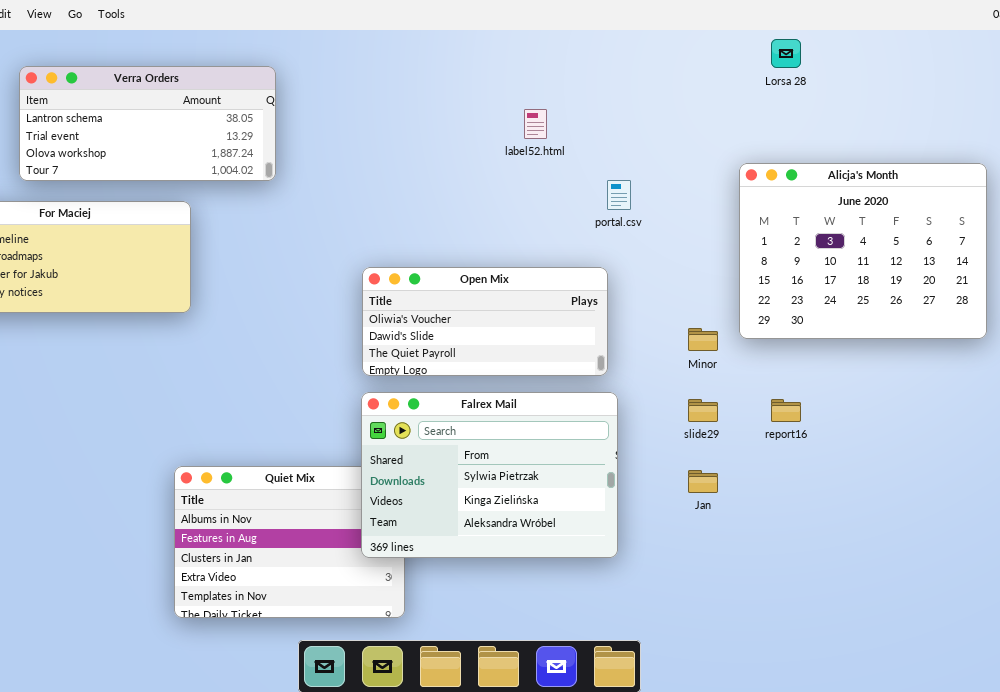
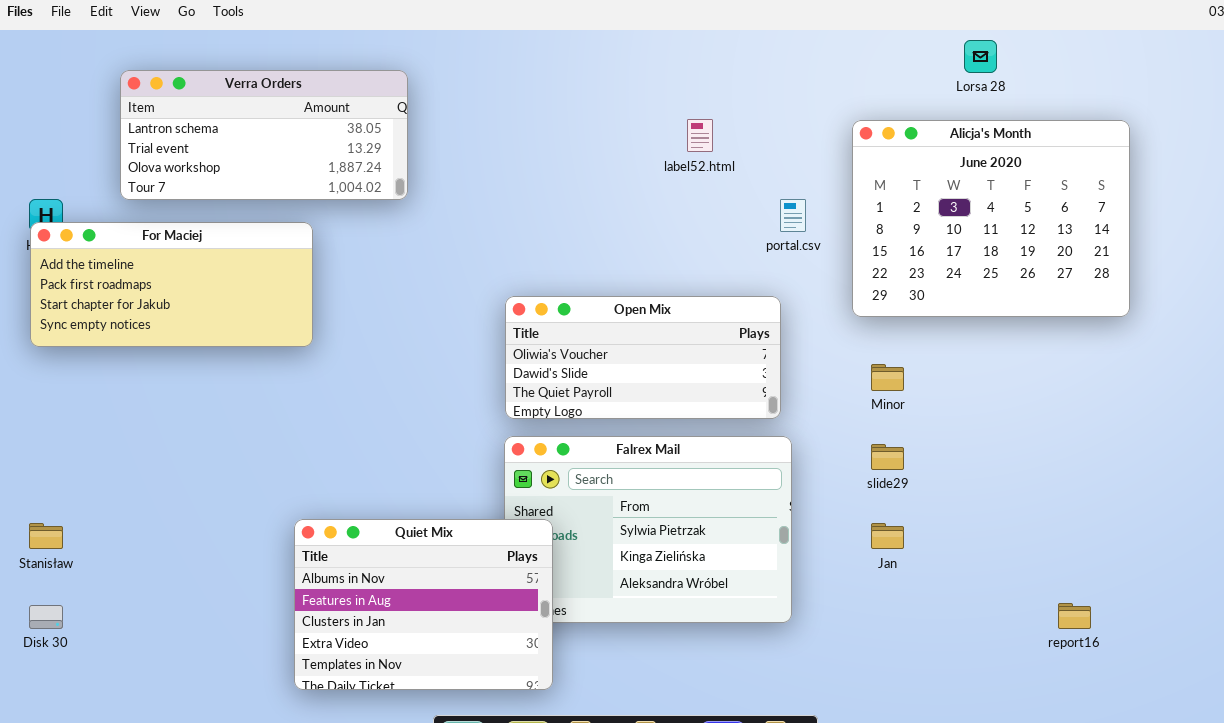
Alicja's Month: [739,163,987,339] -> [852,120,1130,317], moved
report16: [771,399,801,422] -> [1058,603,1091,629], moved
Quiet Mix: [174,466,405,618] -> [294,519,553,690], raised

